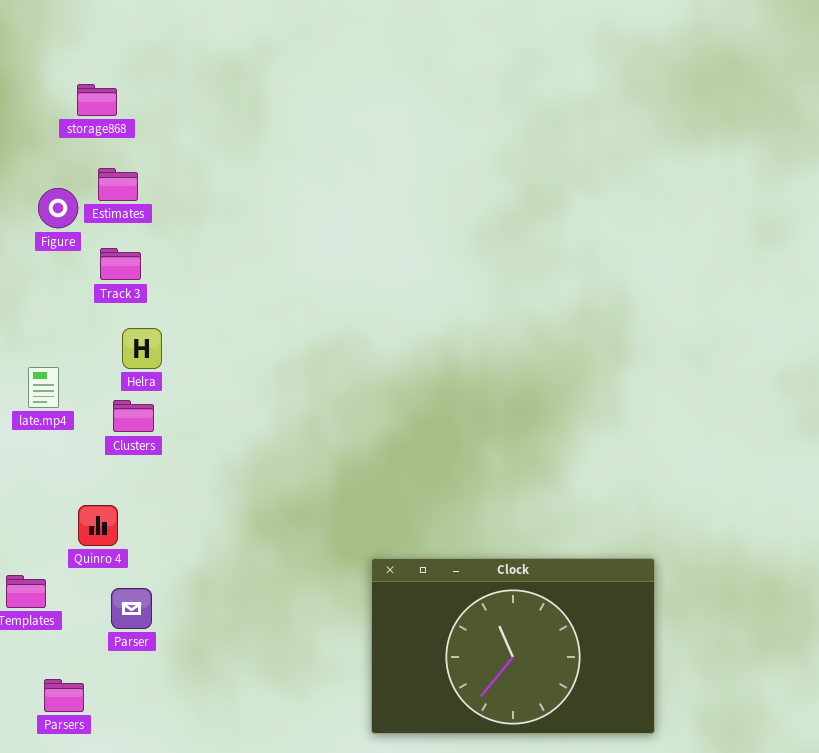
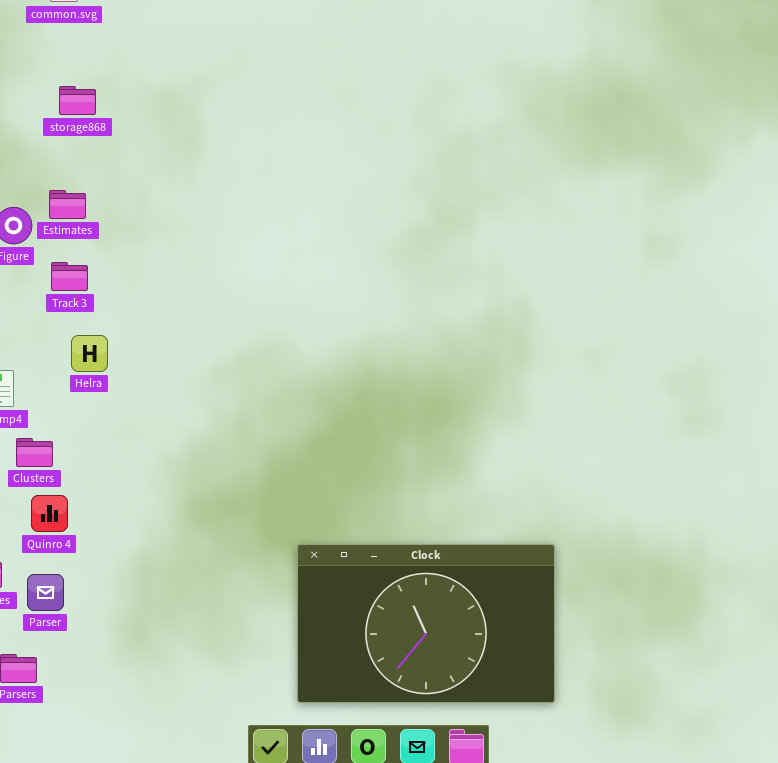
storage868: [77,84,117,116] -> [59,86,96,115], moved
Clusters: [113,400,154,432] -> [16,438,53,467], moved
Parser: [111,588,152,629] -> [27,574,64,611], moved

